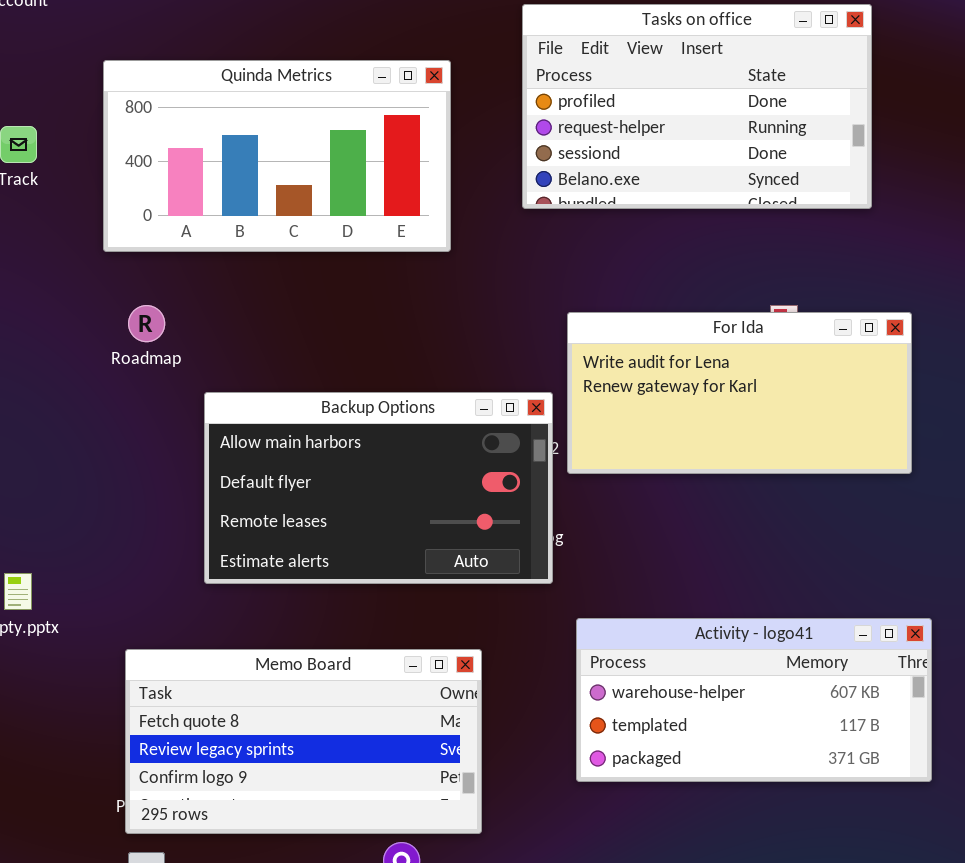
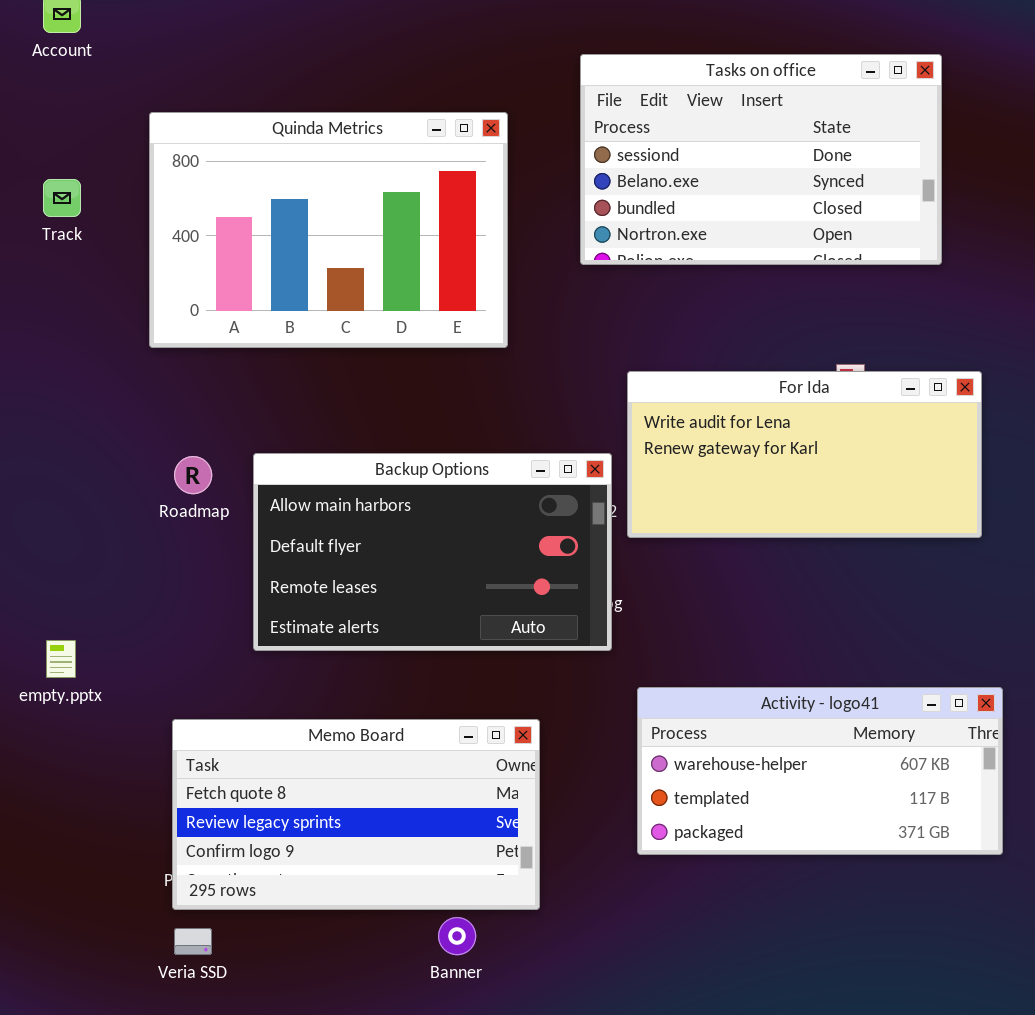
Tasks on office: [522,4,872,209] -> [580,54,942,265], scrolled down 2 rows
Quinda Metrics: [103,60,451,252] -> [149,112,508,348], resized
Roadmap: [128,305,165,342] -> [174,456,212,494], moved

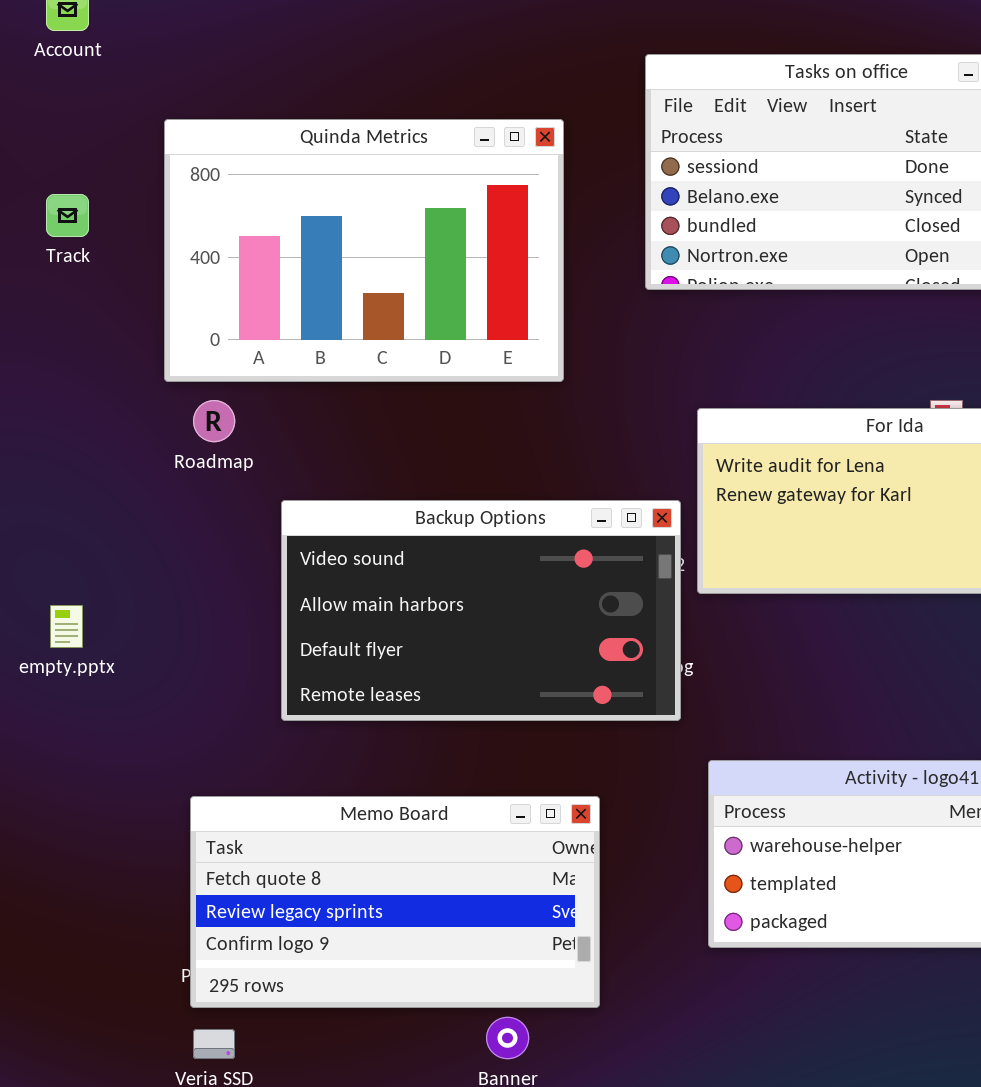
Backup Options: [253,453,612,651] -> [281,500,681,721], scrolled up 1 row
Roadmap: [174,456,212,494] -> [193,400,235,442], moved
empty.pptx: [46,640,76,678] -> [50,605,83,648], moved

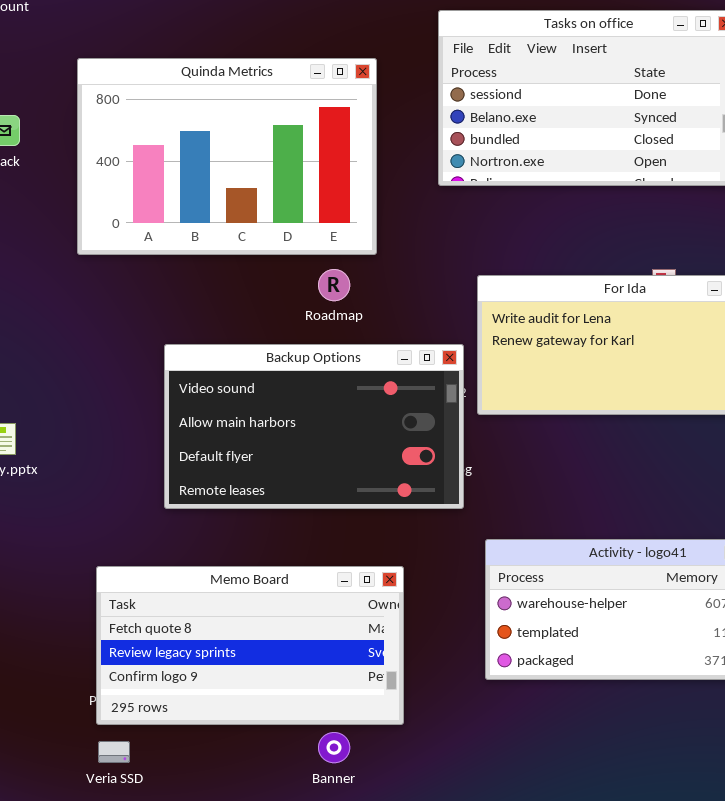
Roadmap: [193,400,235,442] -> [318,269,350,301], moved

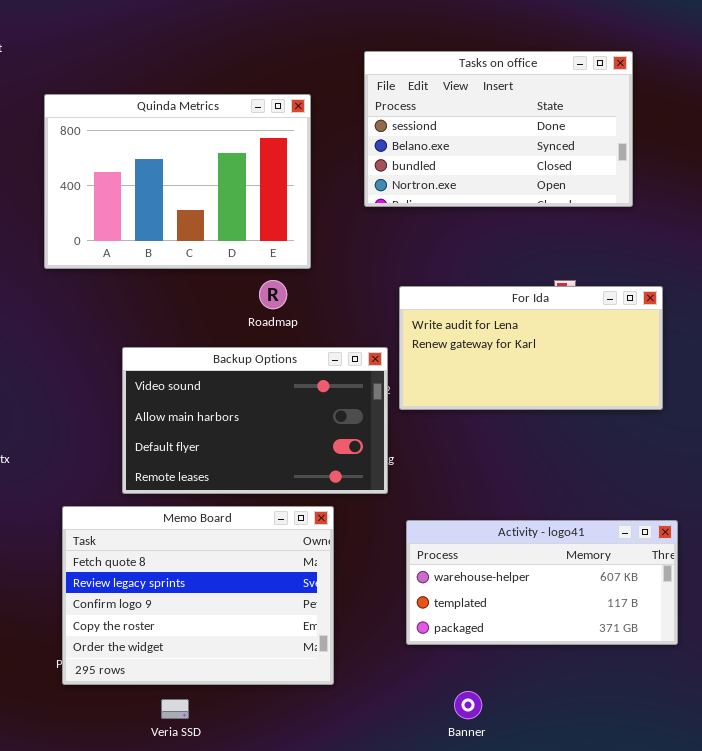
Memo Board: [96,566,404,725] -> [62,506,334,685], resized
Banner: [318,732,350,763] -> [454,691,482,719], moved
Veria SSD: [98,741,130,763] -> [161,699,189,719], moved

